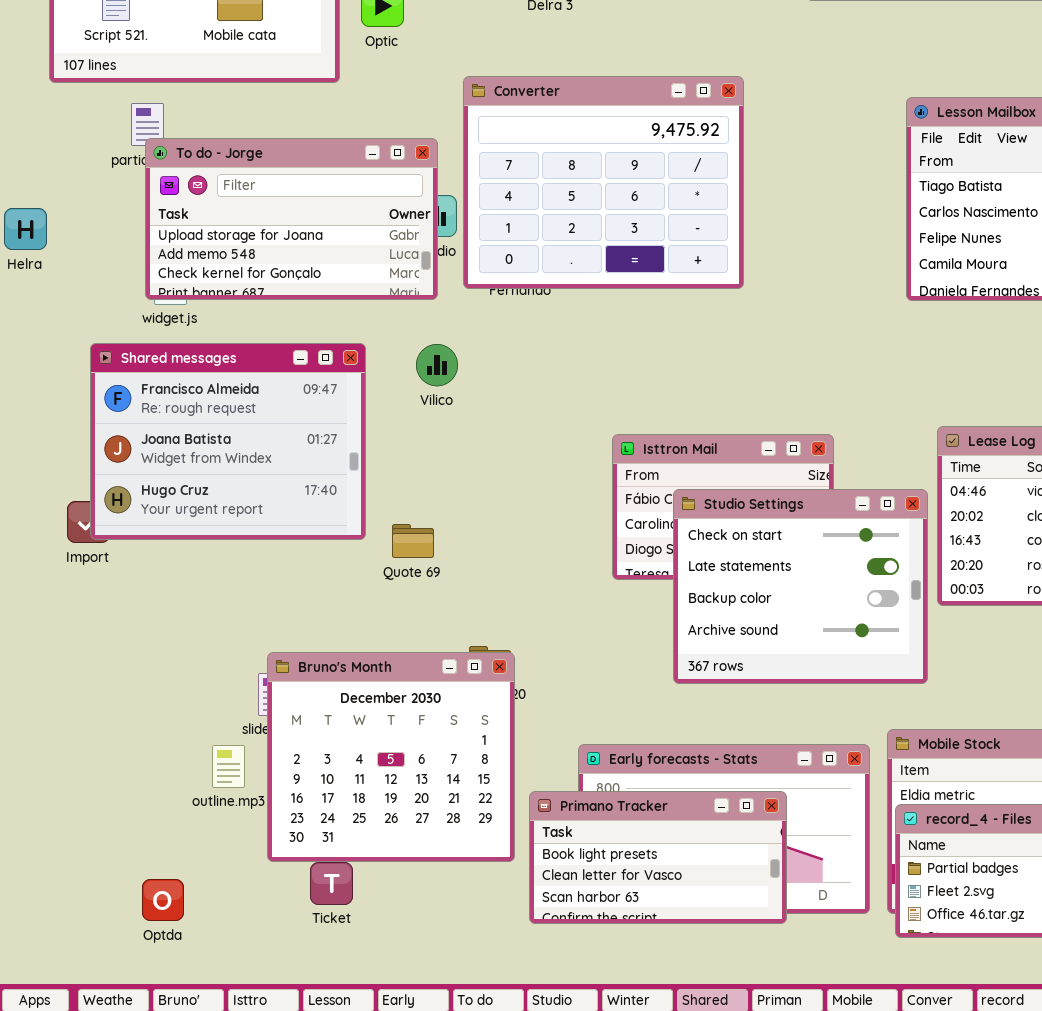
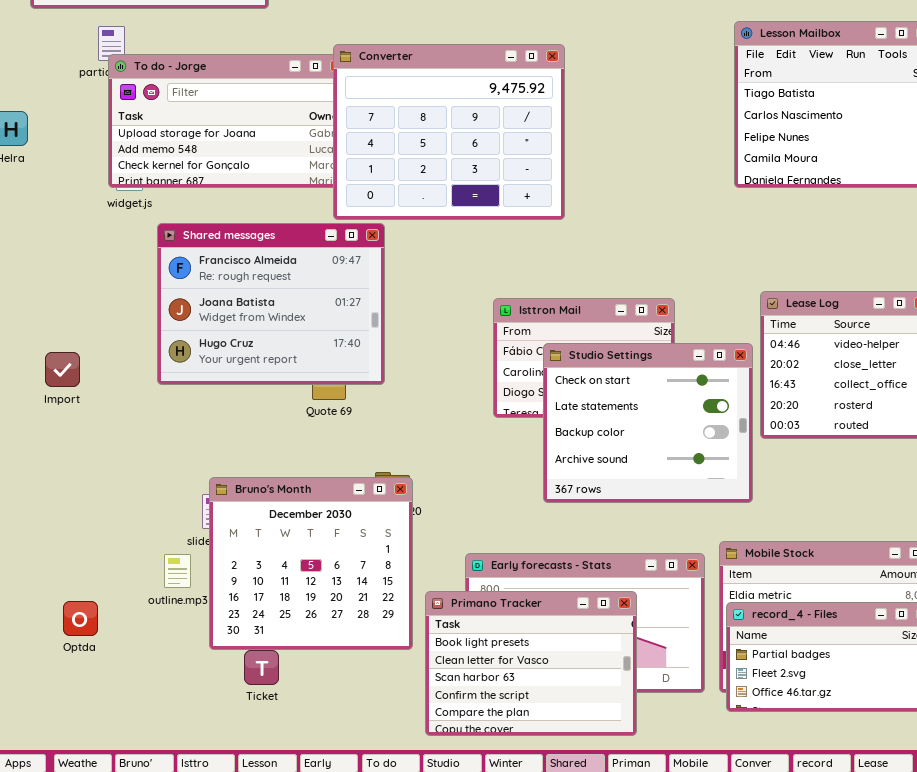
Converter: [463,76,744,289] -> [333,44,565,220], moved
Shared messages: [90,343,366,540] -> [157,223,385,385], moved
Primano Tracker: [529,791,787,924] -> [425,591,637,736], resized
Optda: [142,879,184,921] -> [63,601,98,636], moved

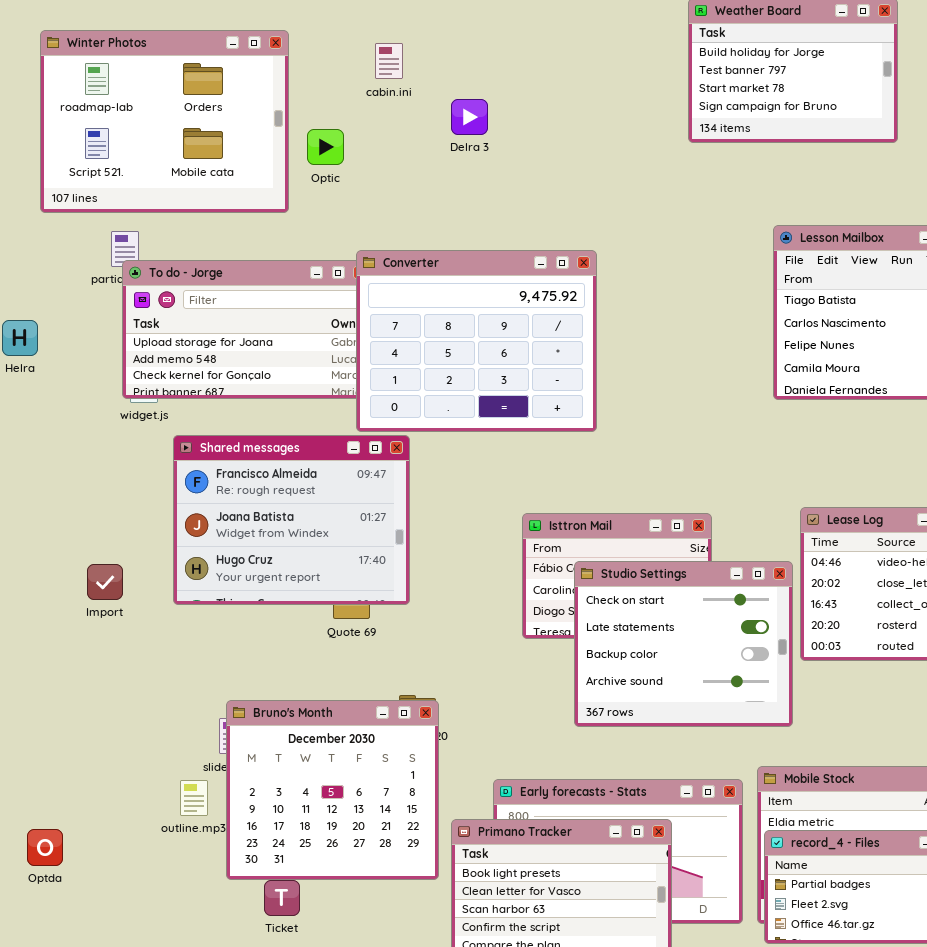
Import: [45,352,80,387] -> [87,564,123,600], moved
Optda: [63,601,98,636] -> [27,829,63,866], moved

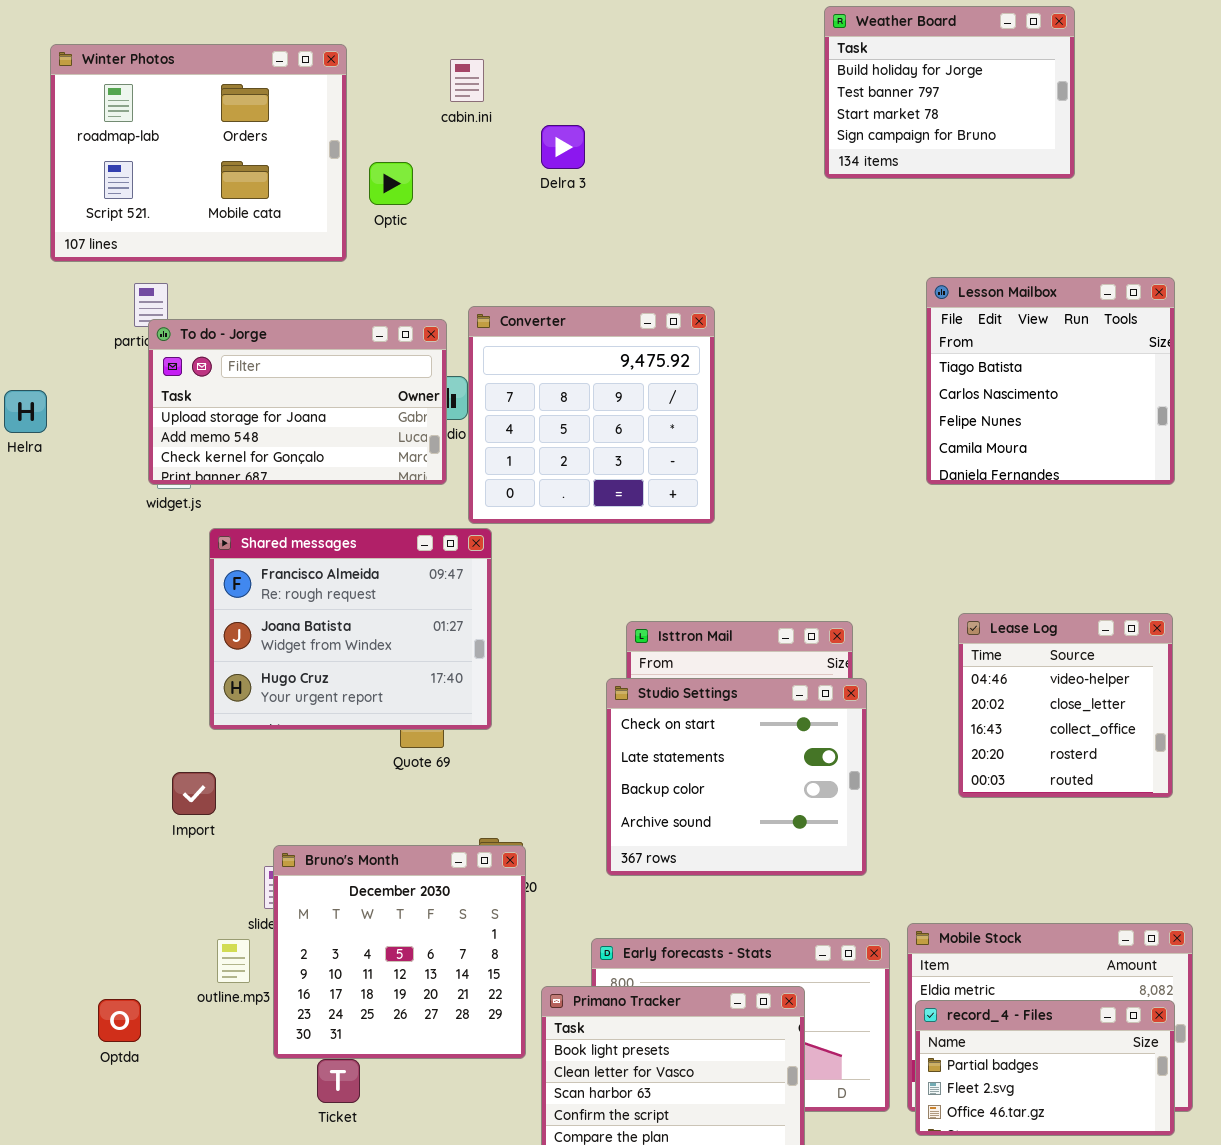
Converter: [356,250,597,432] -> [468,306,715,524], resized
Studio Settings: [574,561,793,727] -> [606,678,867,876], moved
Import: [87,564,123,600] -> [172,772,216,815], moved
Optda: [27,829,63,866] -> [98,999,141,1042], moved

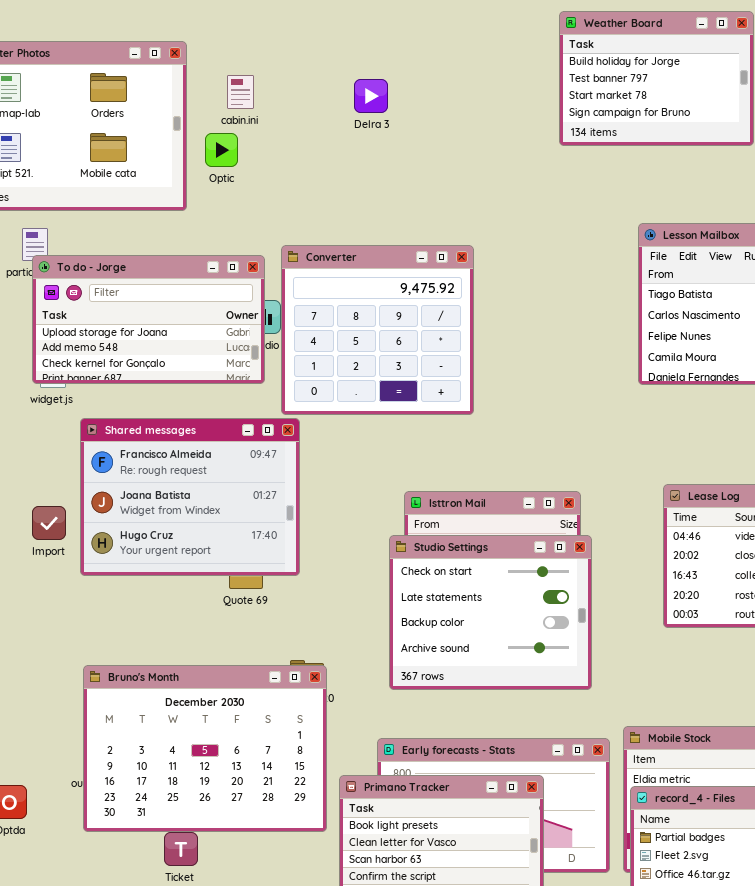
cabin.ini: [450,59,484,102] -> [227,75,254,109], moved
Delra 3: [541,125,585,169] -> [354,79,388,113], moved
Import: [172,772,216,815] -> [32,506,66,540], moved
Bruno's Month: [273,845,526,1059] -> [83,665,327,832], resized

